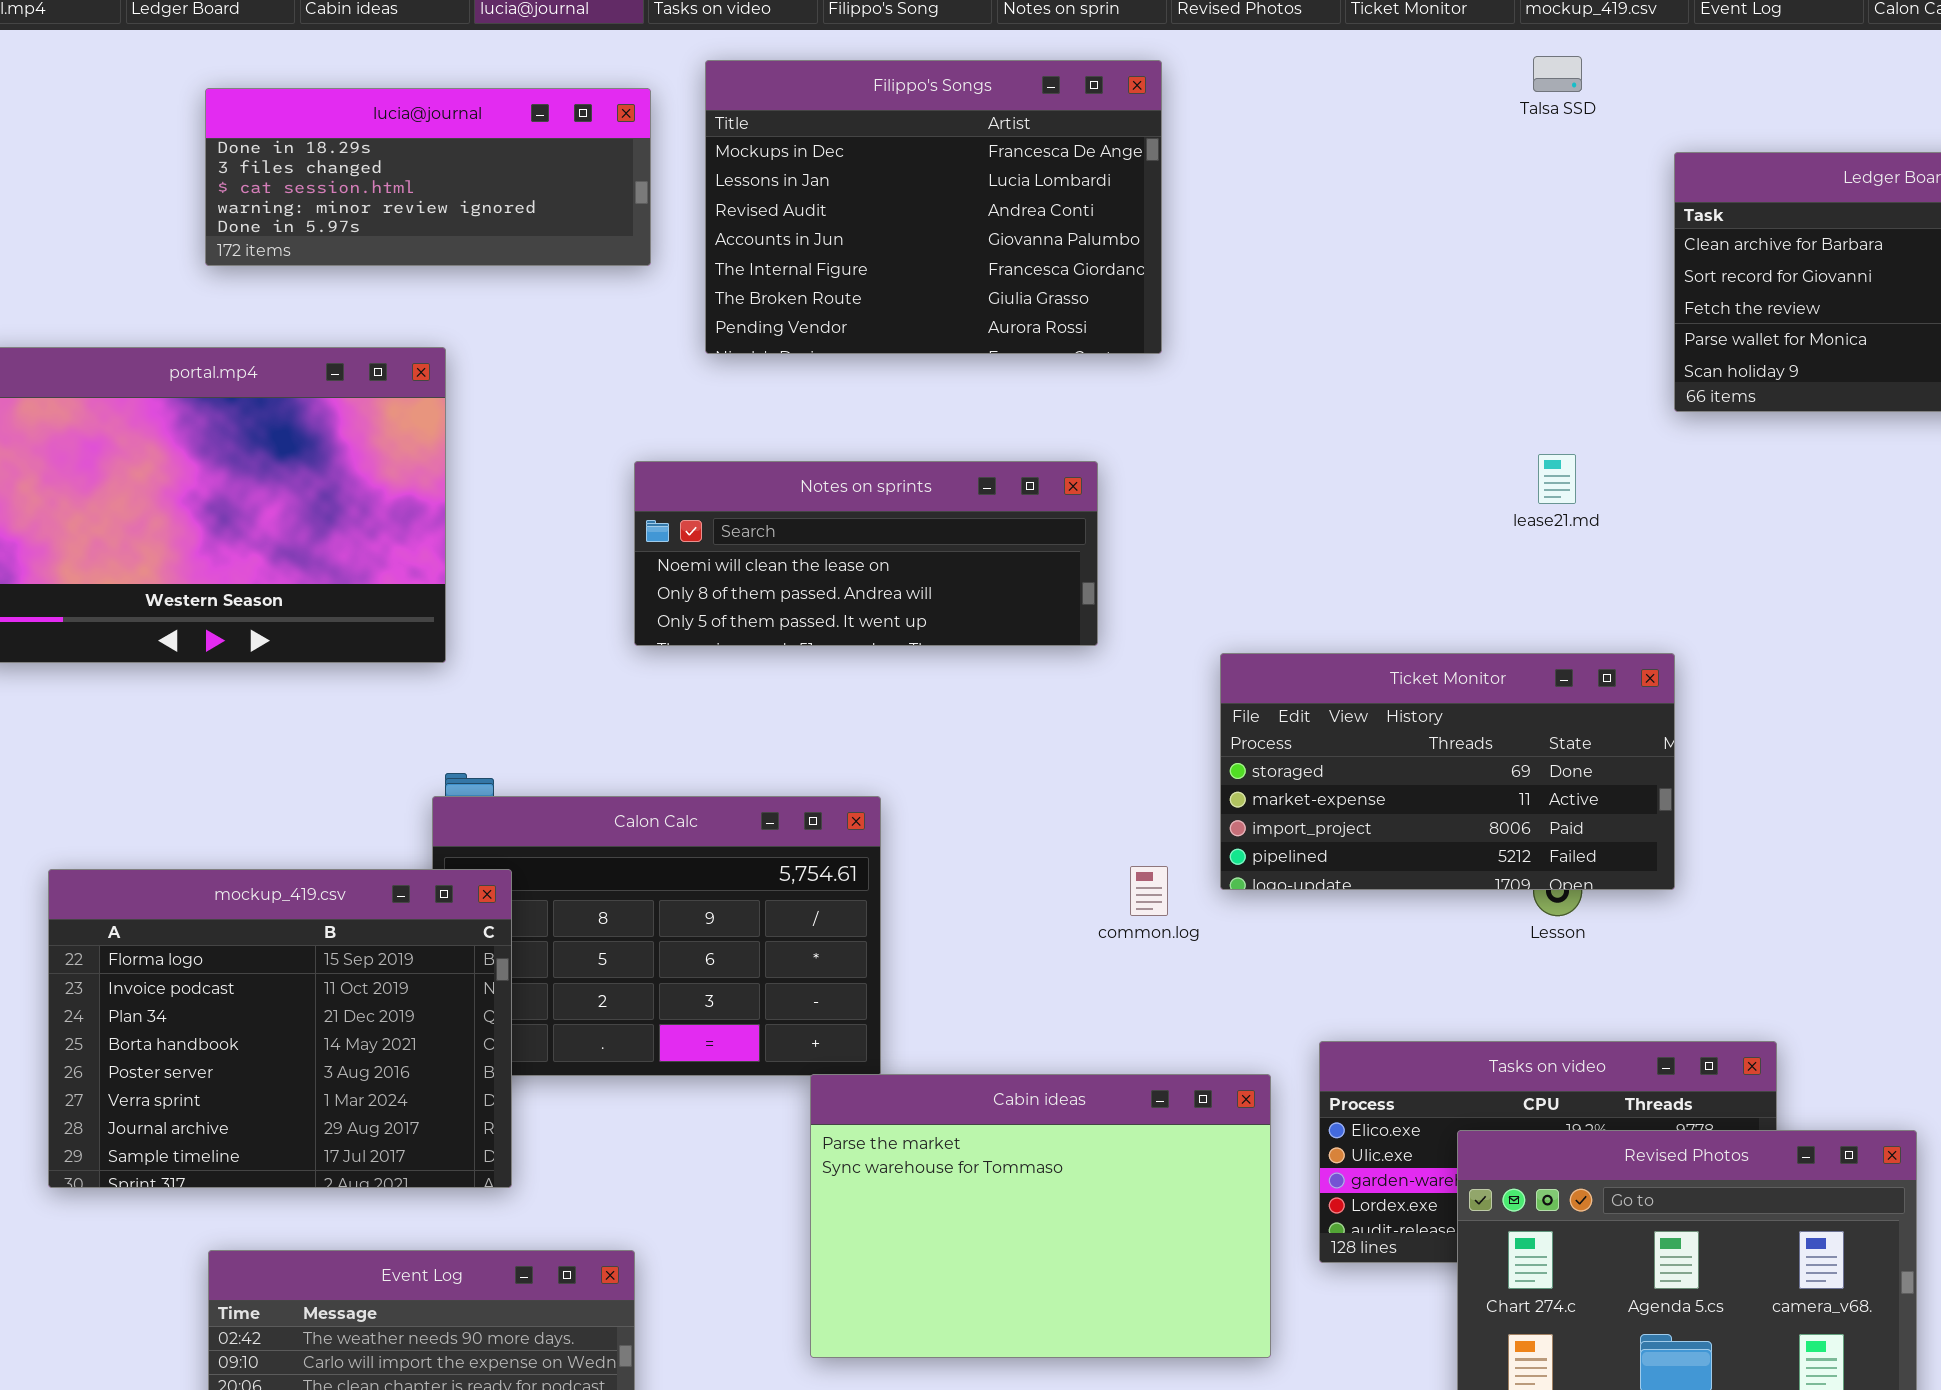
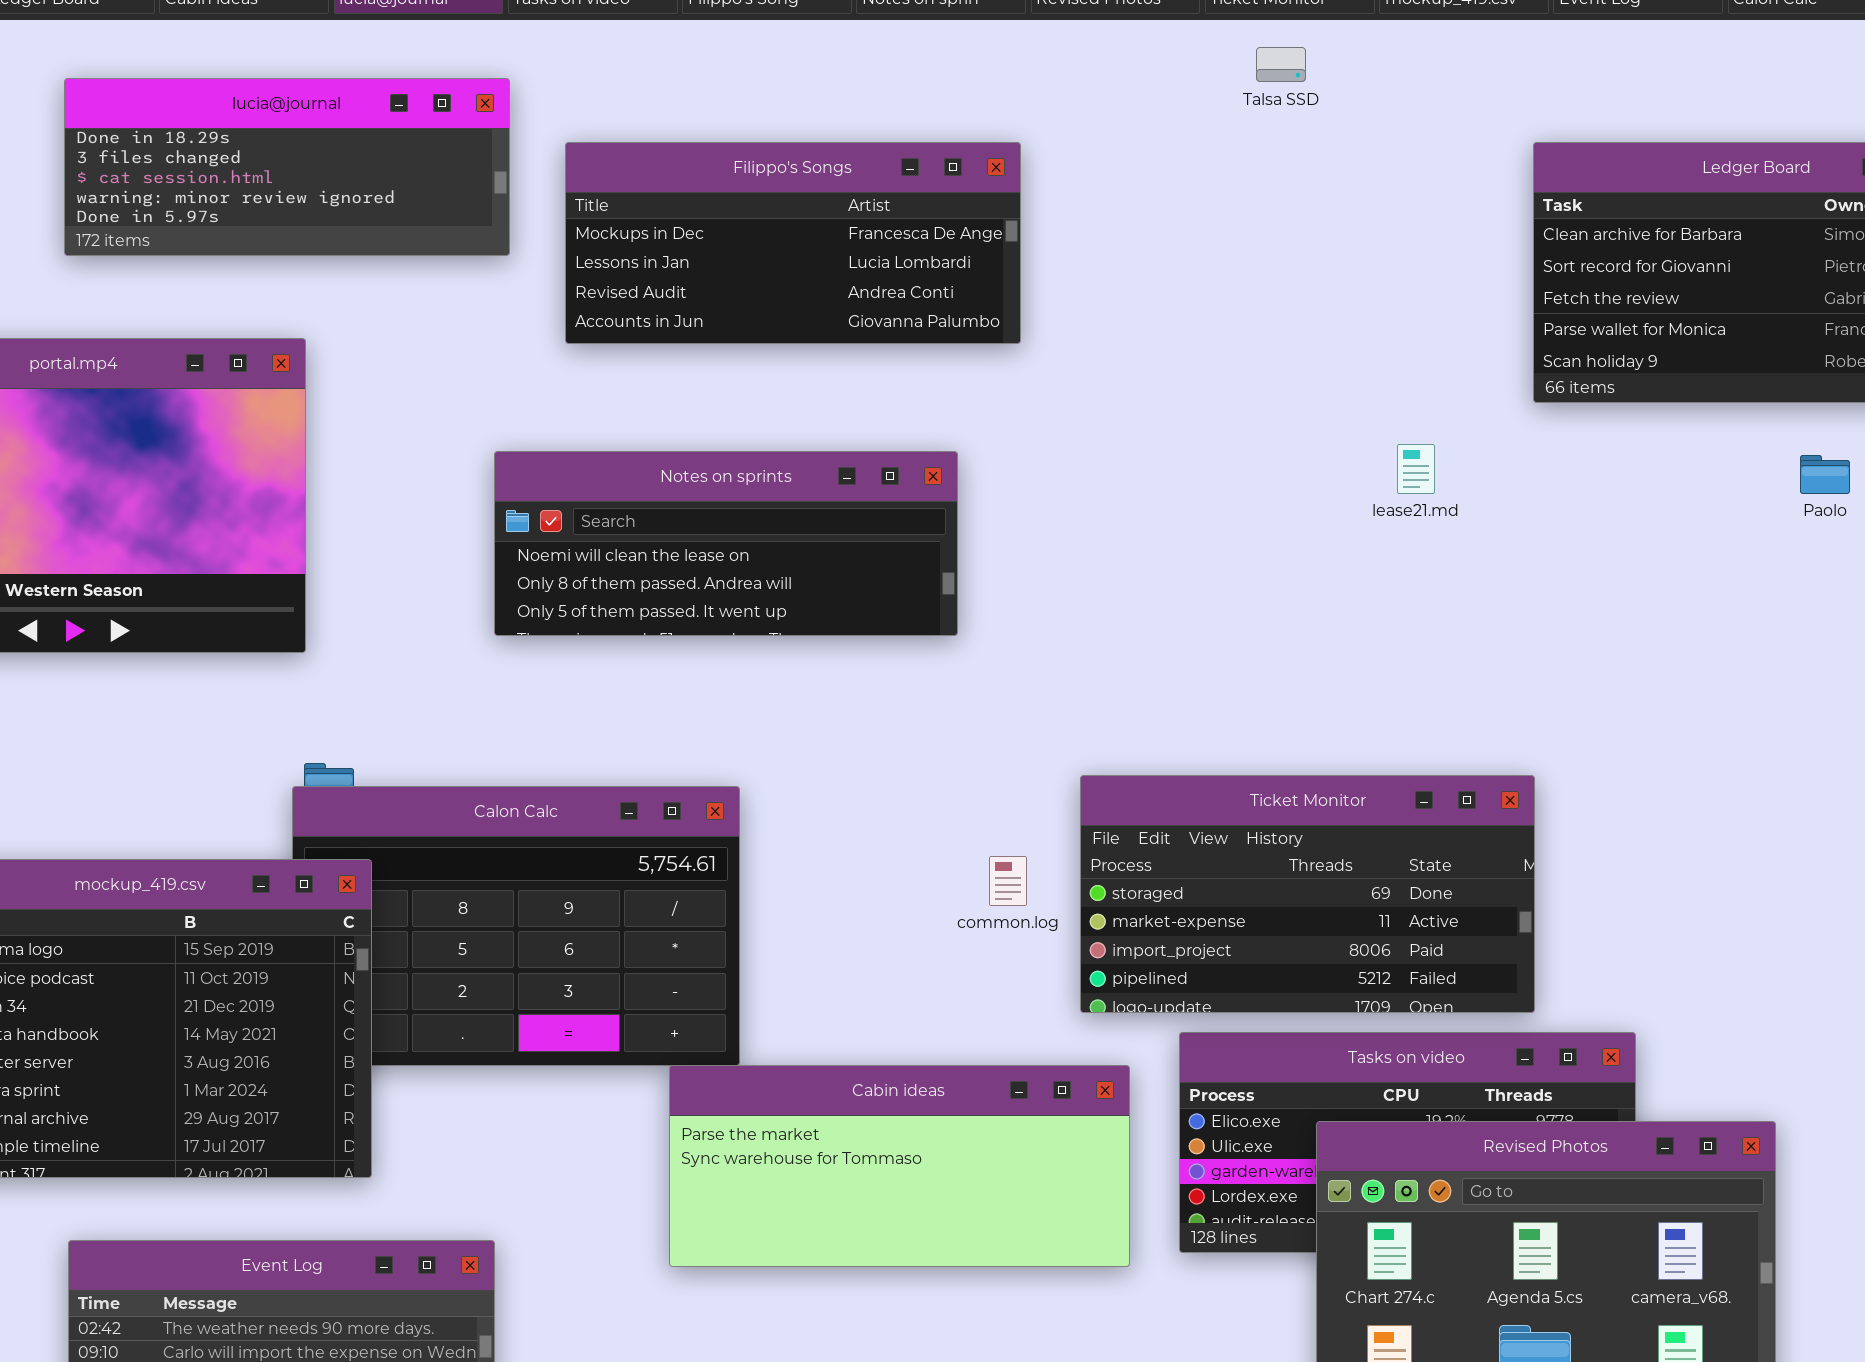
Talsa SSD: [1533,56,1582,92] -> [1256,47,1306,82], moved
Filippo's Songs: [705,60,1162,354] -> [565,142,1021,344], resized
Ticket Monitor: [1220,653,1675,890] -> [1080,775,1535,1013], moved
Cabin ideas: [810,1074,1271,1358] -> [669,1065,1130,1267], resized

